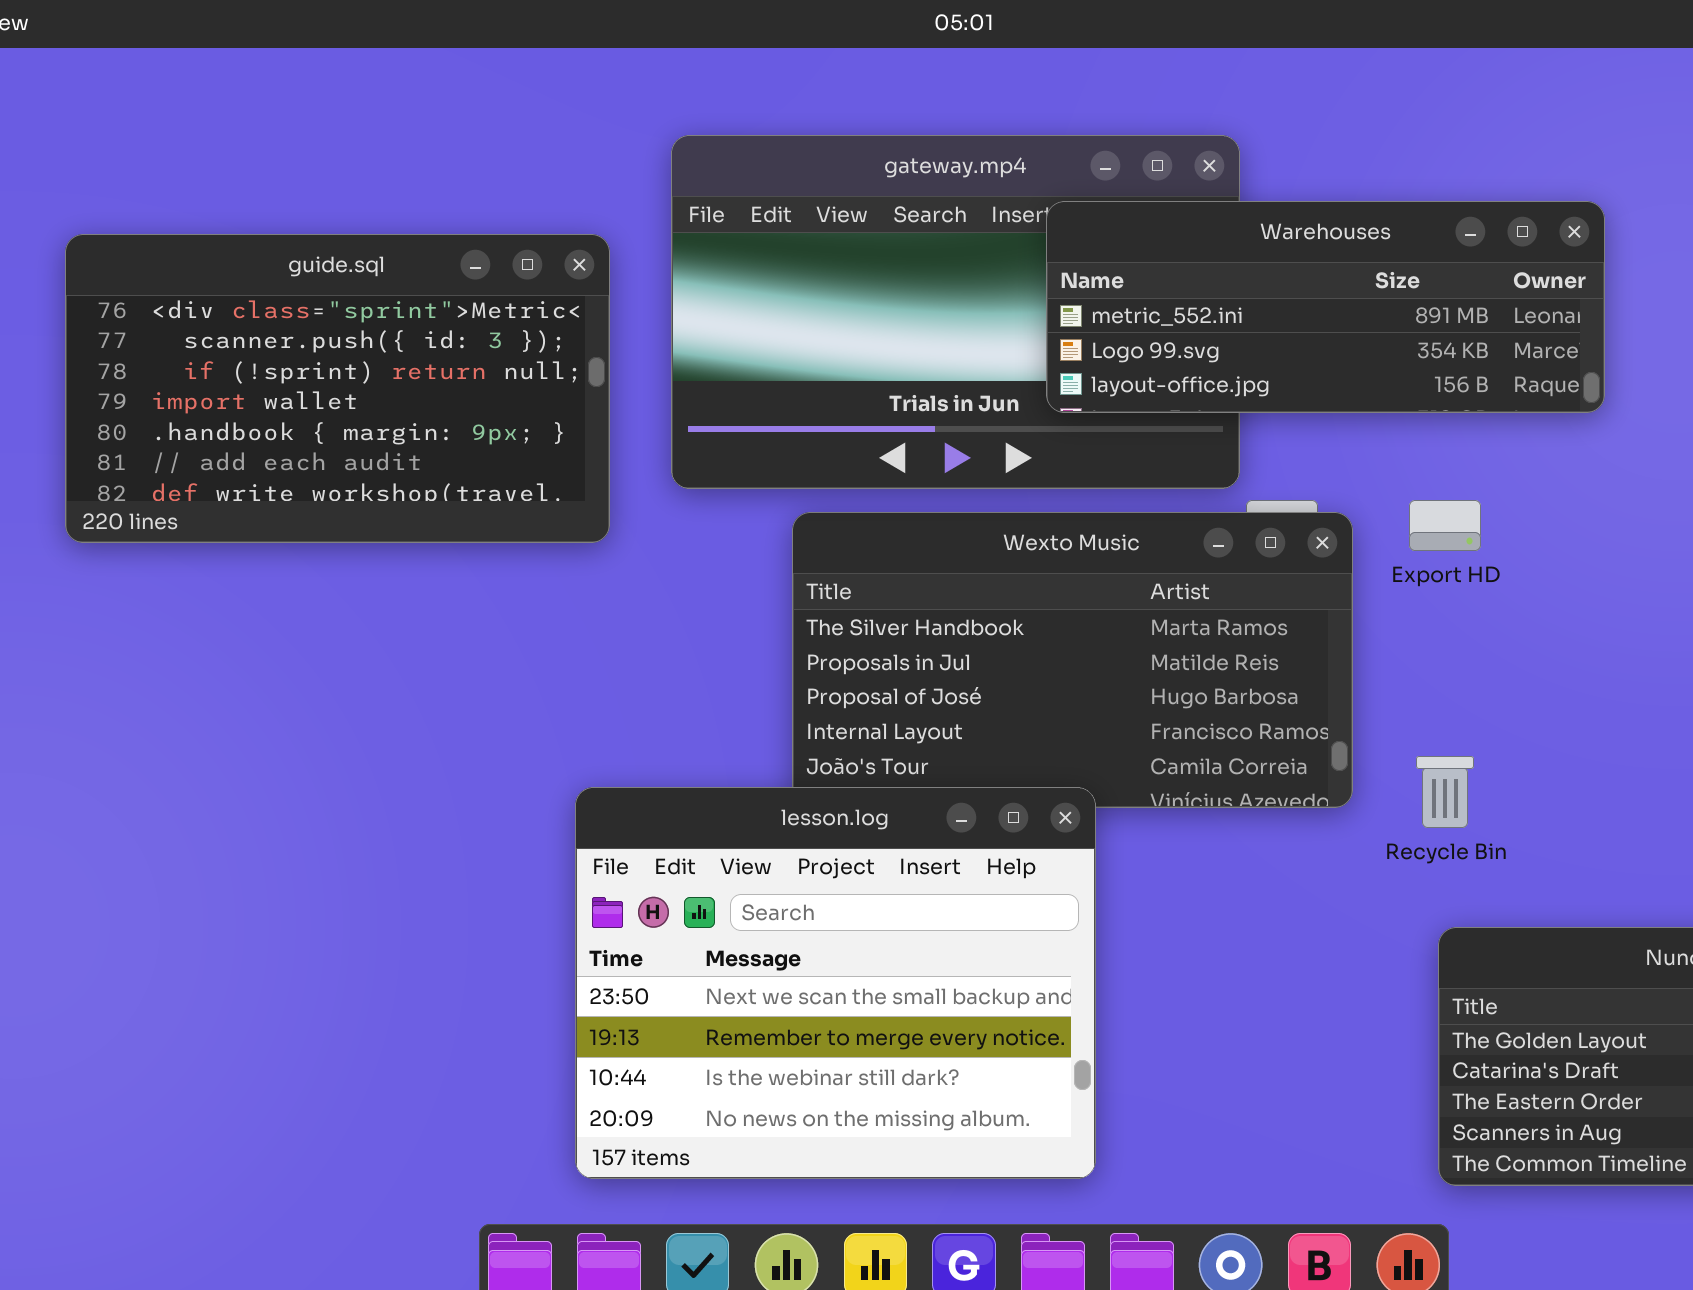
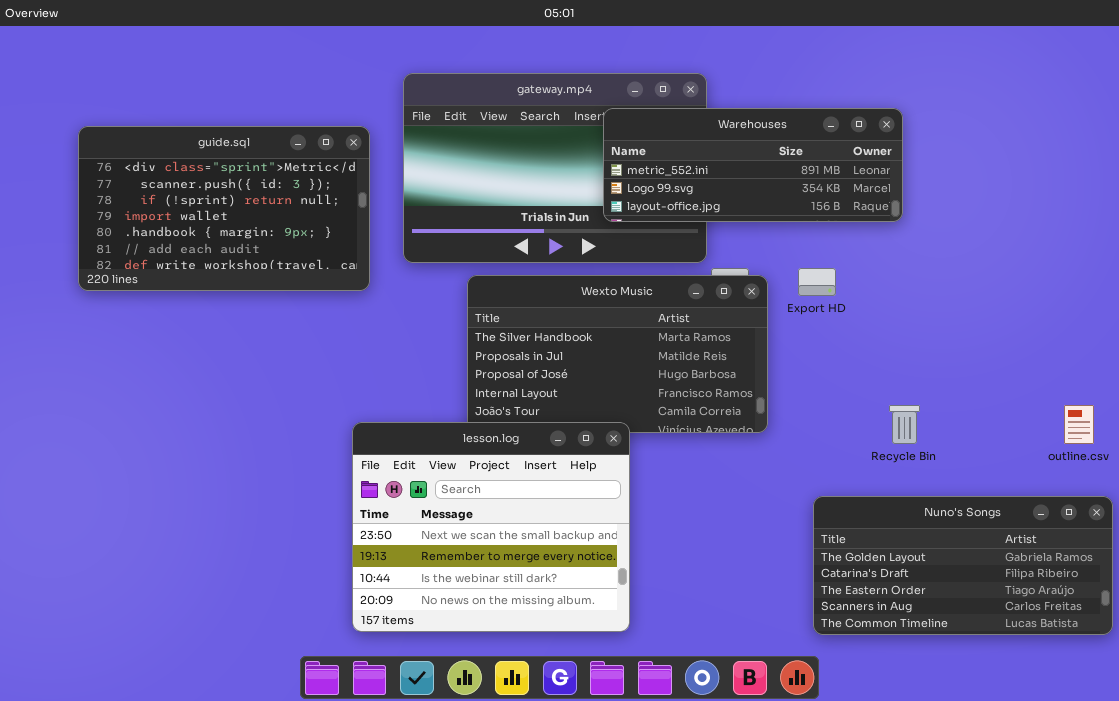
Recycle Bin: [1416,756,1474,828] -> [889,405,920,444], moved

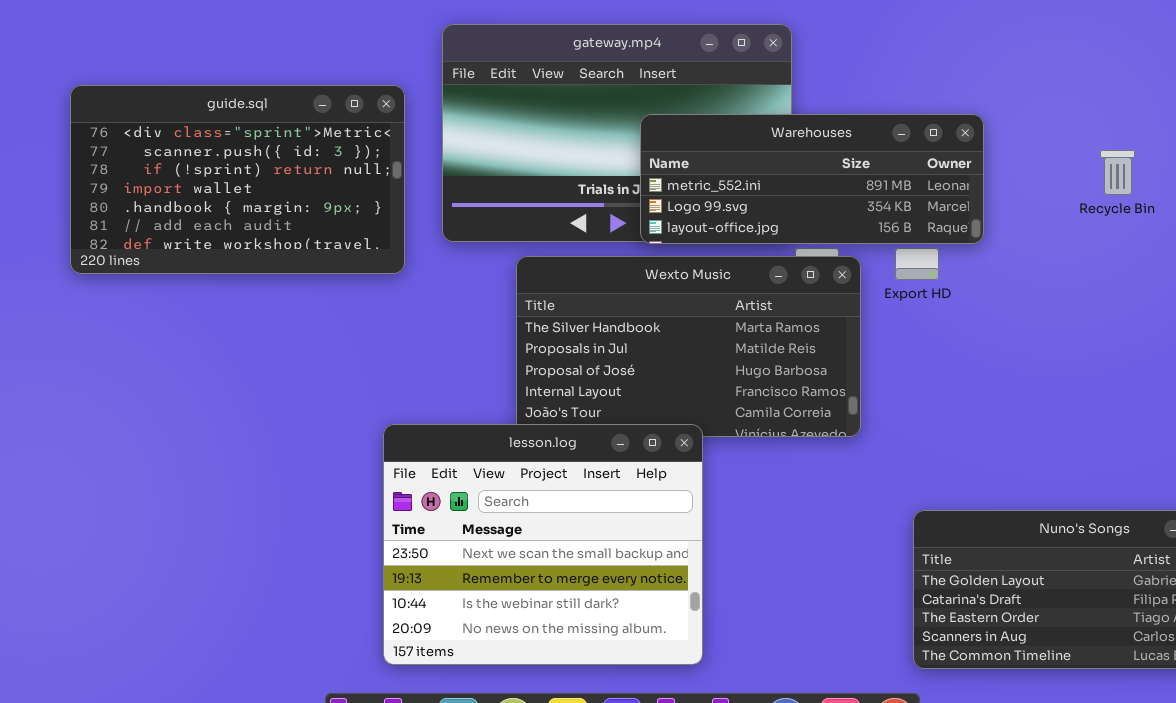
Warehouses: [603,108,903,222] -> [640,114,984,244], moved
Recycle Bin: [889,405,920,444] -> [1100,150,1135,195], moved

